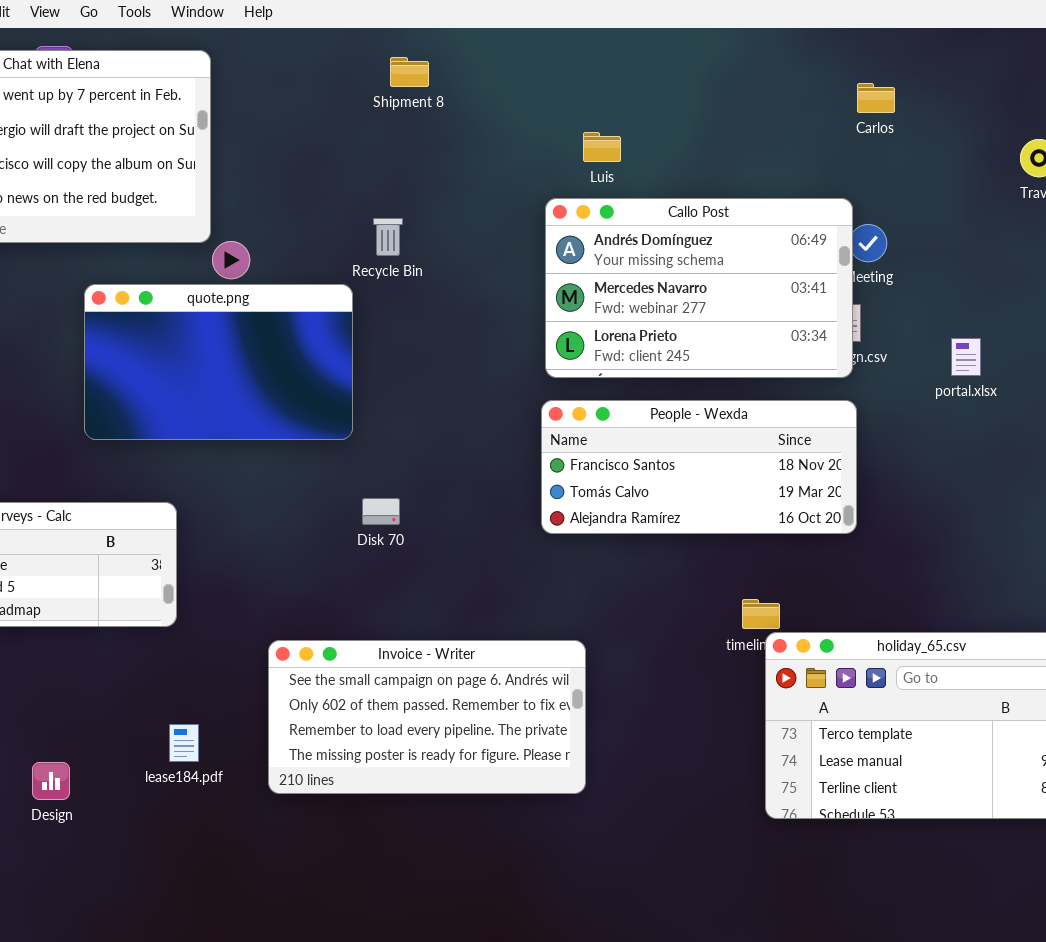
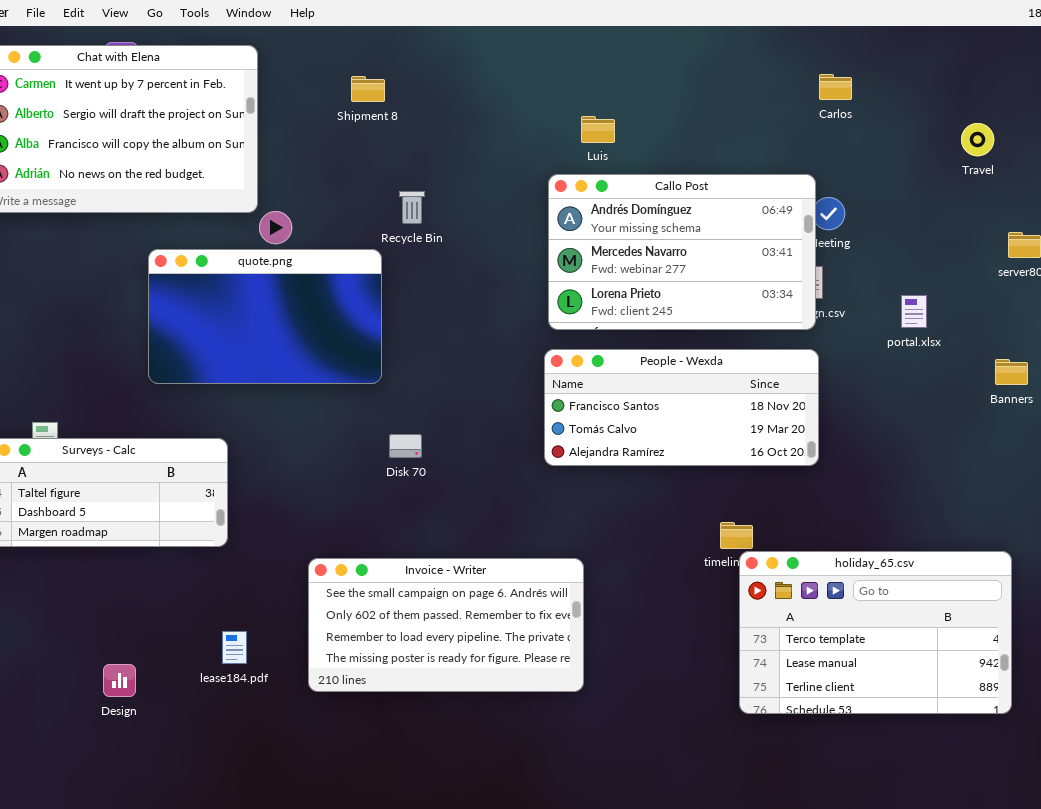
Shipment 8: [390,57,429,87] -> [351,76,385,102], moved

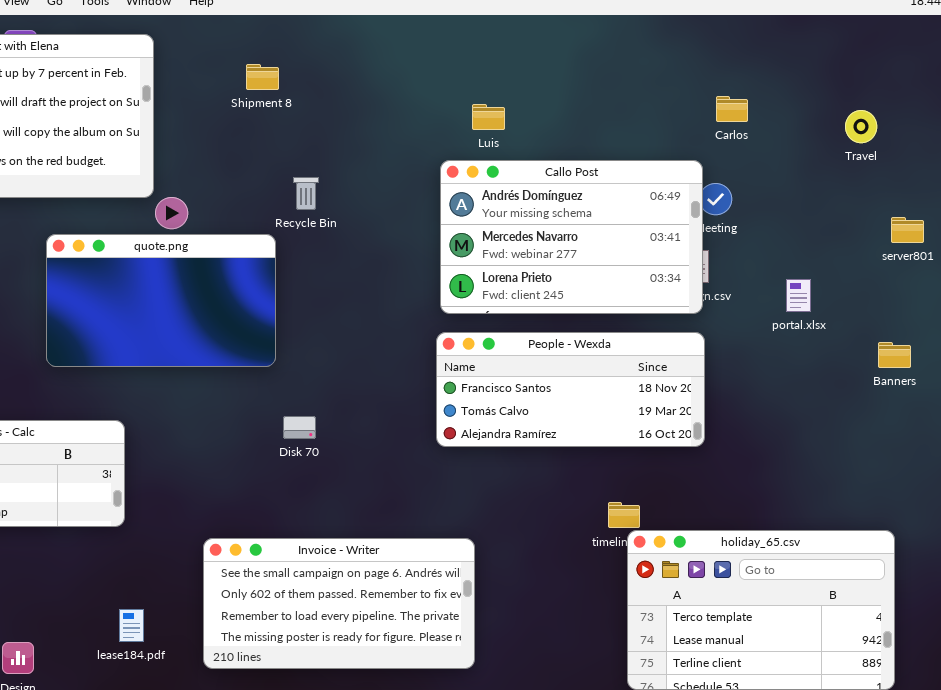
Carlos: [819,74,852,100] -> [716,96,748,122], moved

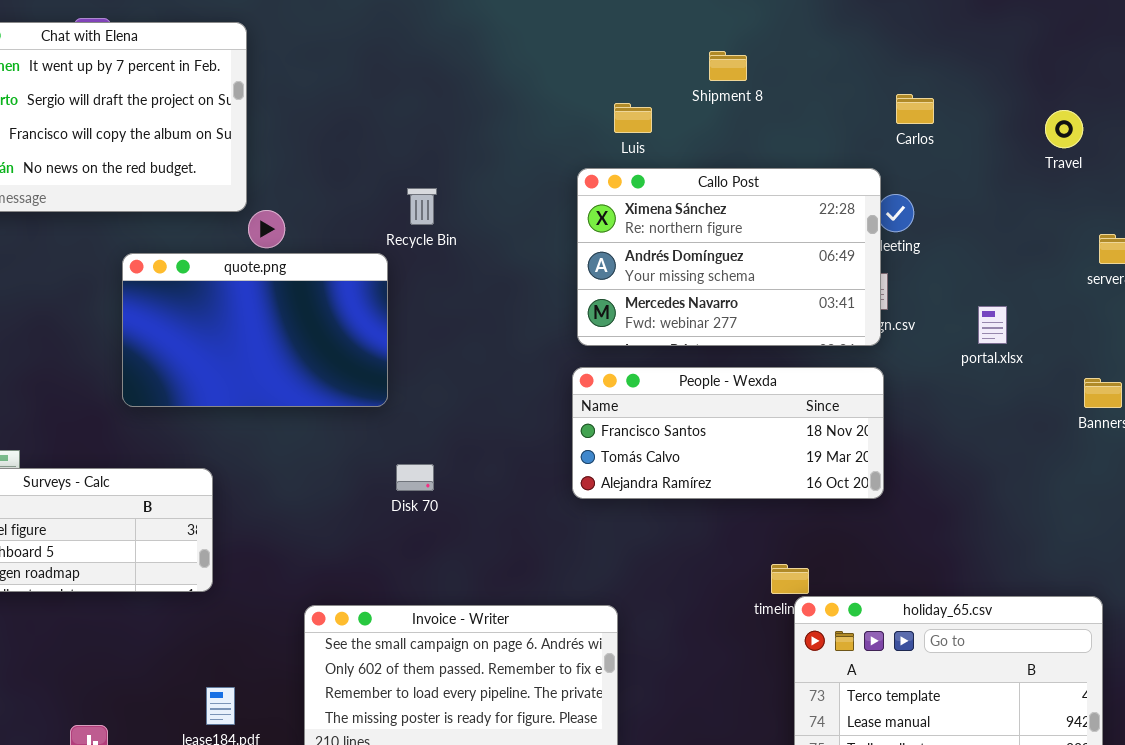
Shipment 8: [246,64,279,90] -> [709,51,747,81], moved
Callo Post: [440,160,703,314] -> [577,168,881,346], scrolled up 1 row

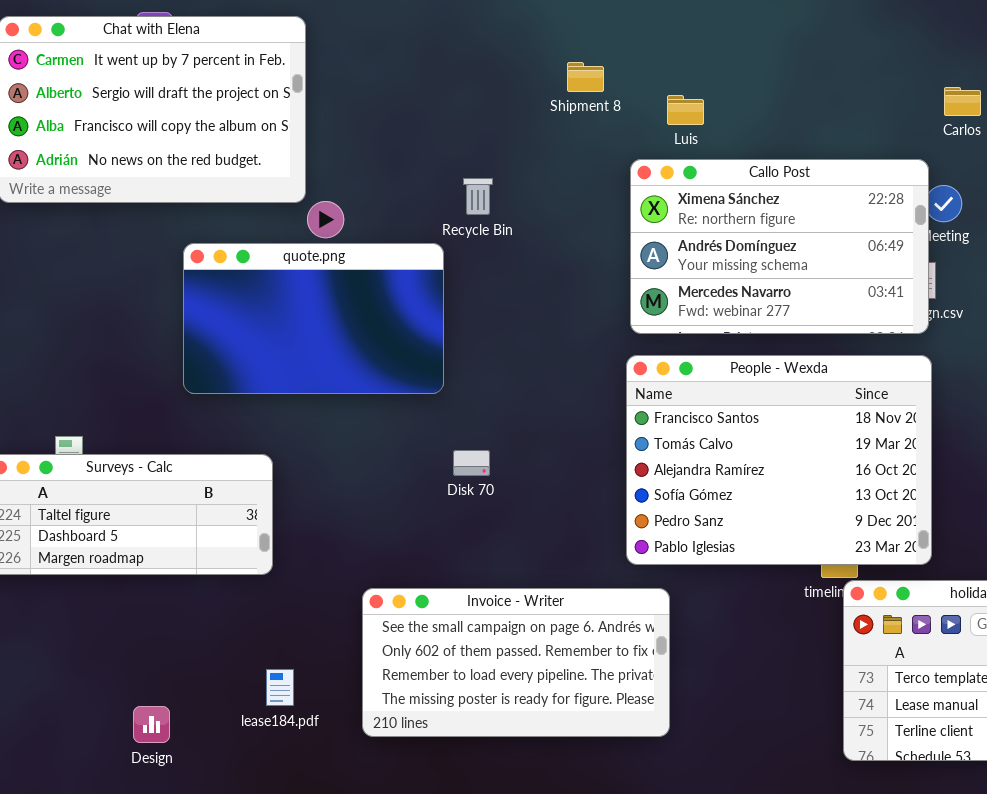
Shipment 8: [709,51,747,81] -> [567,62,604,92], moved
People - Wexda: [572,367,884,499] -> [626,355,932,565], resized

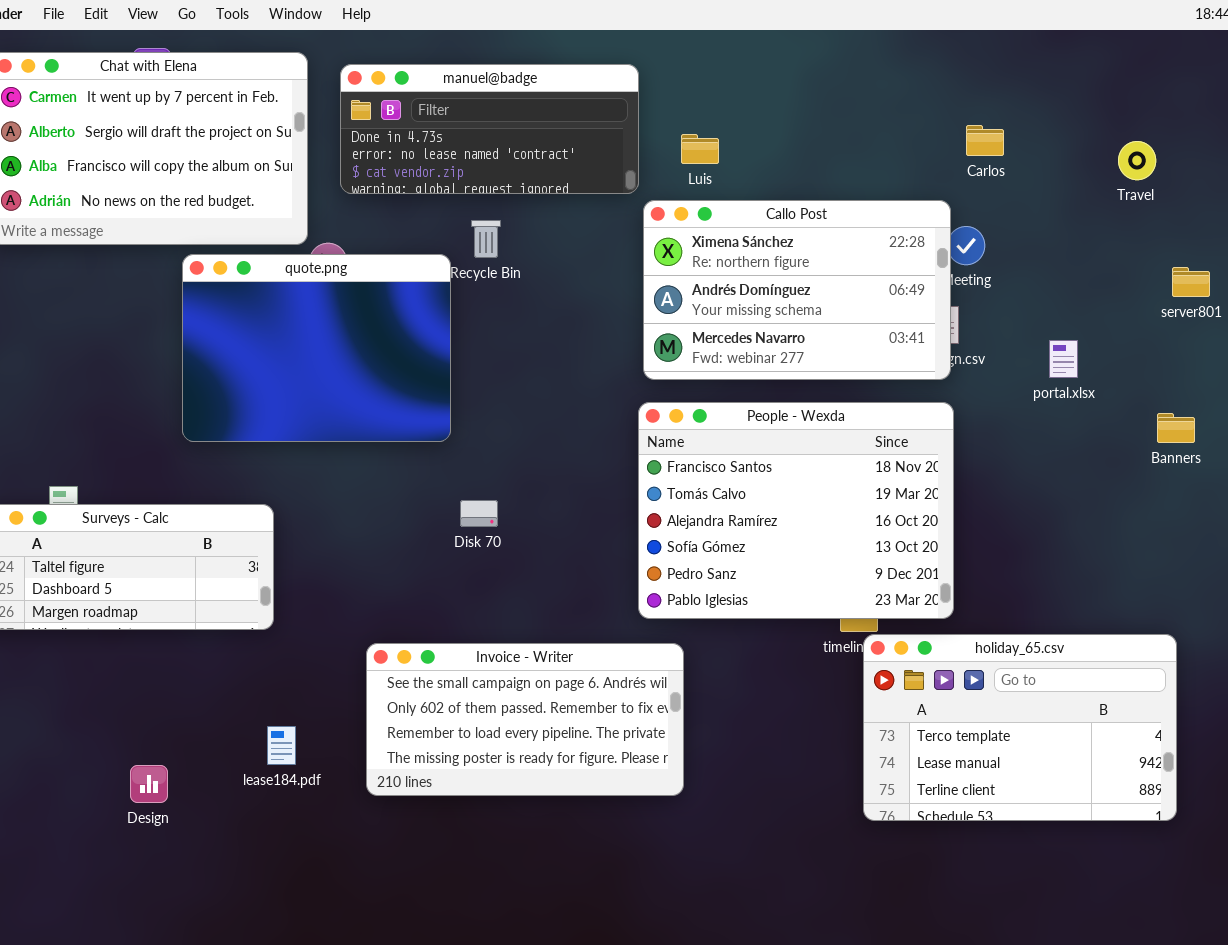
manuel@badge: none -> [340,64,639,194], opened
quote.png: [183,243,444,394] -> [182,254,451,442], resized

